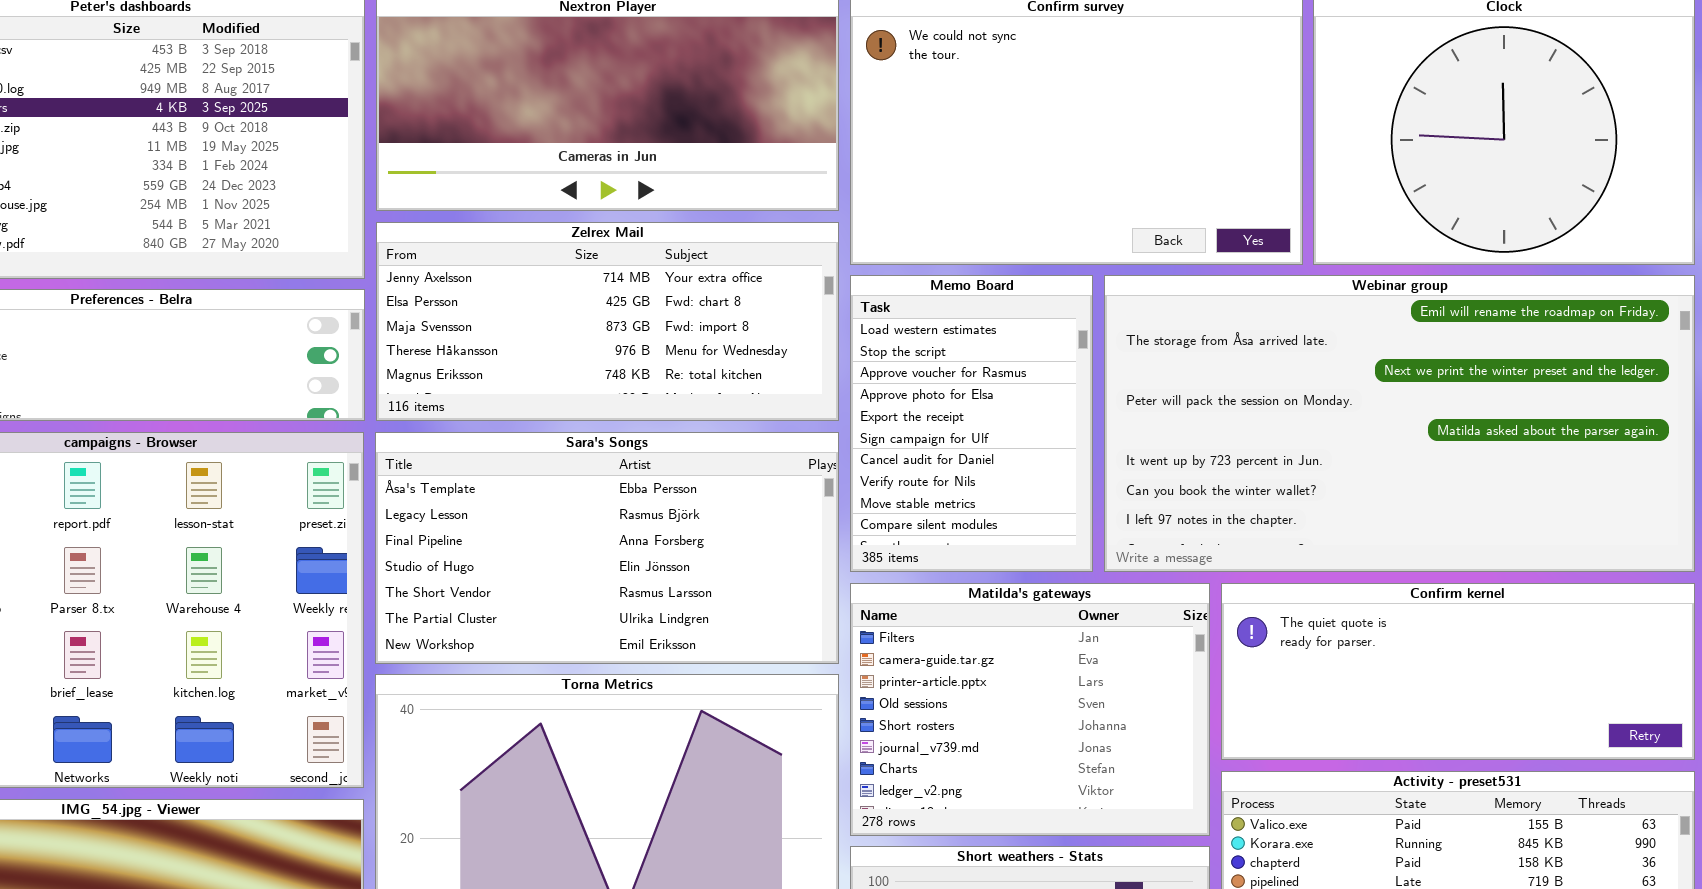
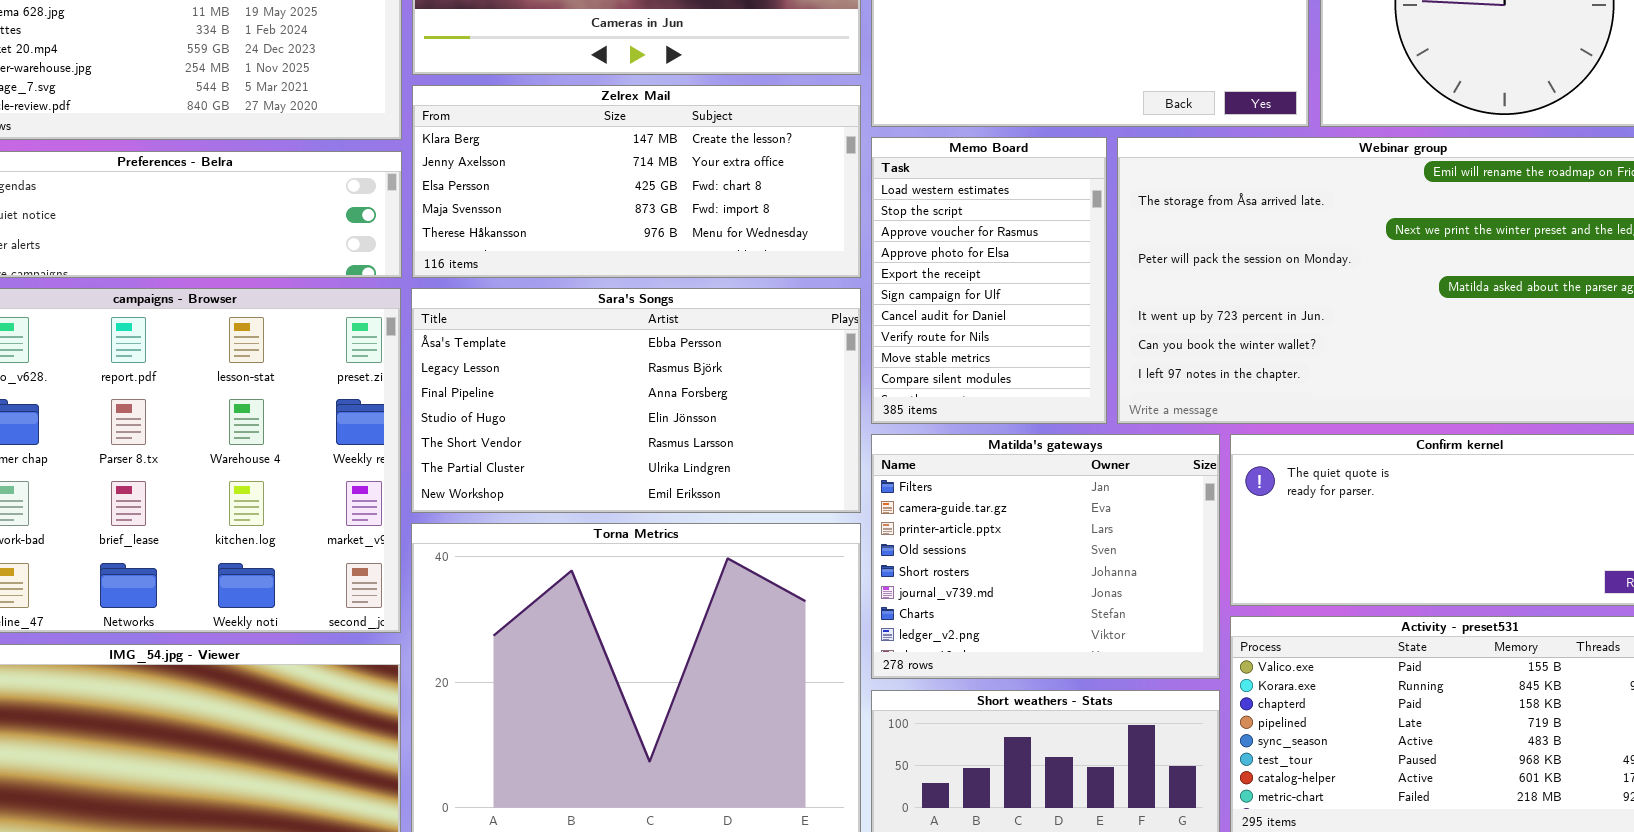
Zelrex Mail: [376,222,839,421] -> [412,85,861,278], scrolled up 1 row

